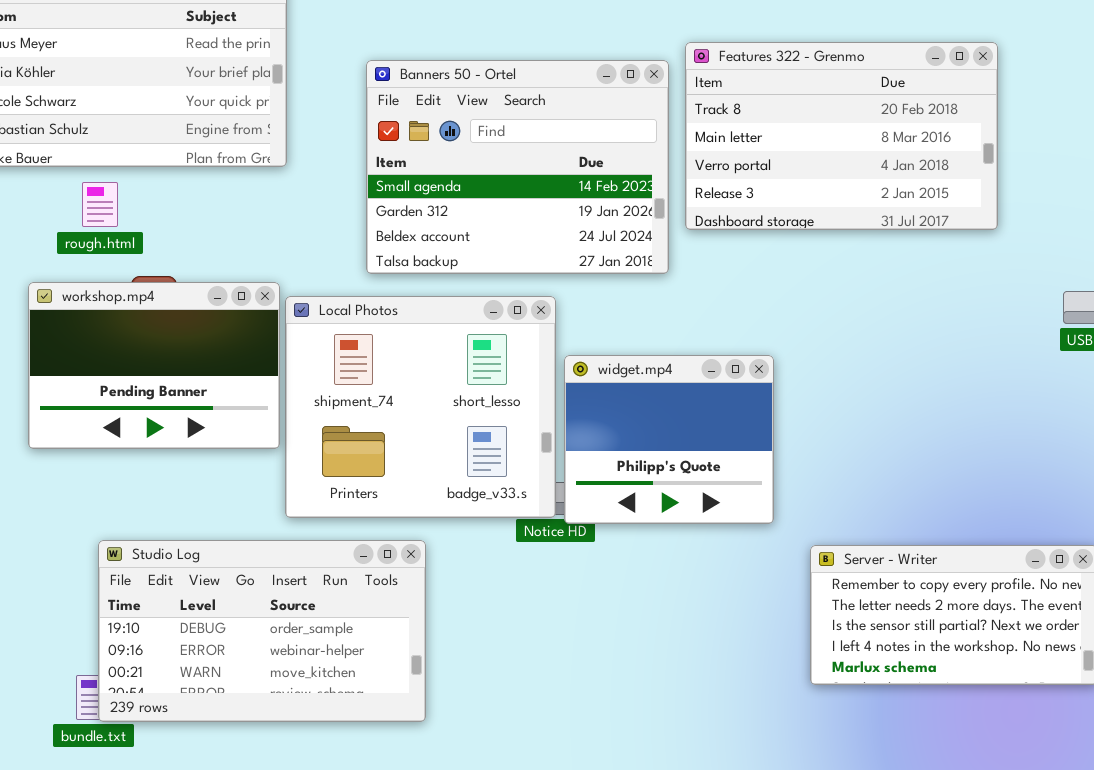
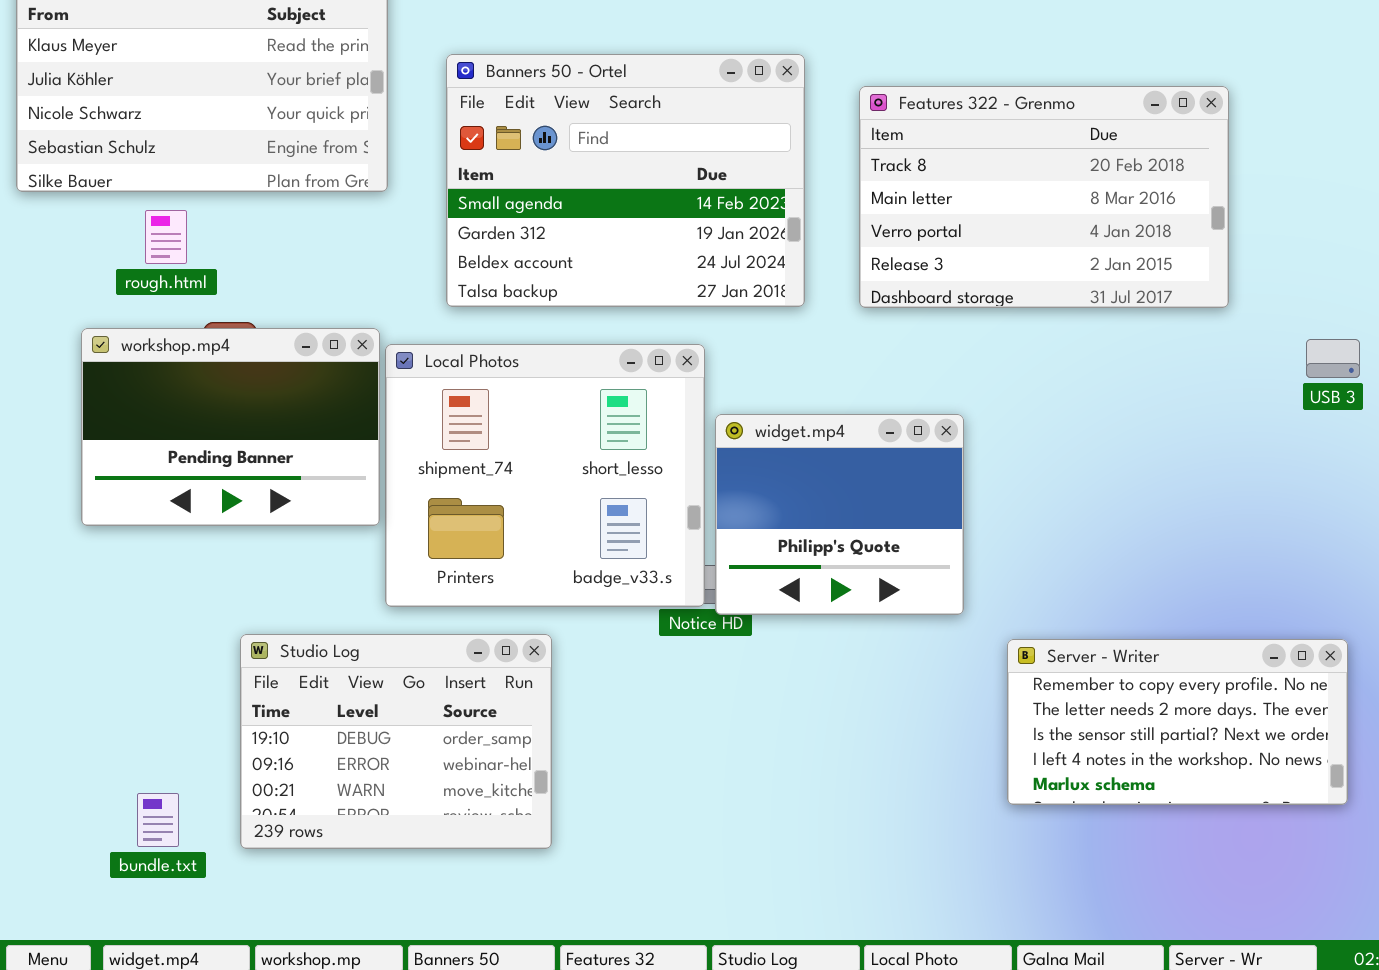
Features 322 - Grenmo: [685,42,998,230] -> [859,86,1229,308], moved
Banners 50 - Ortel: [366,60,669,274] -> [446,54,805,307], moved
Studio Log: [98,540,426,722] -> [240,634,552,849], resized

